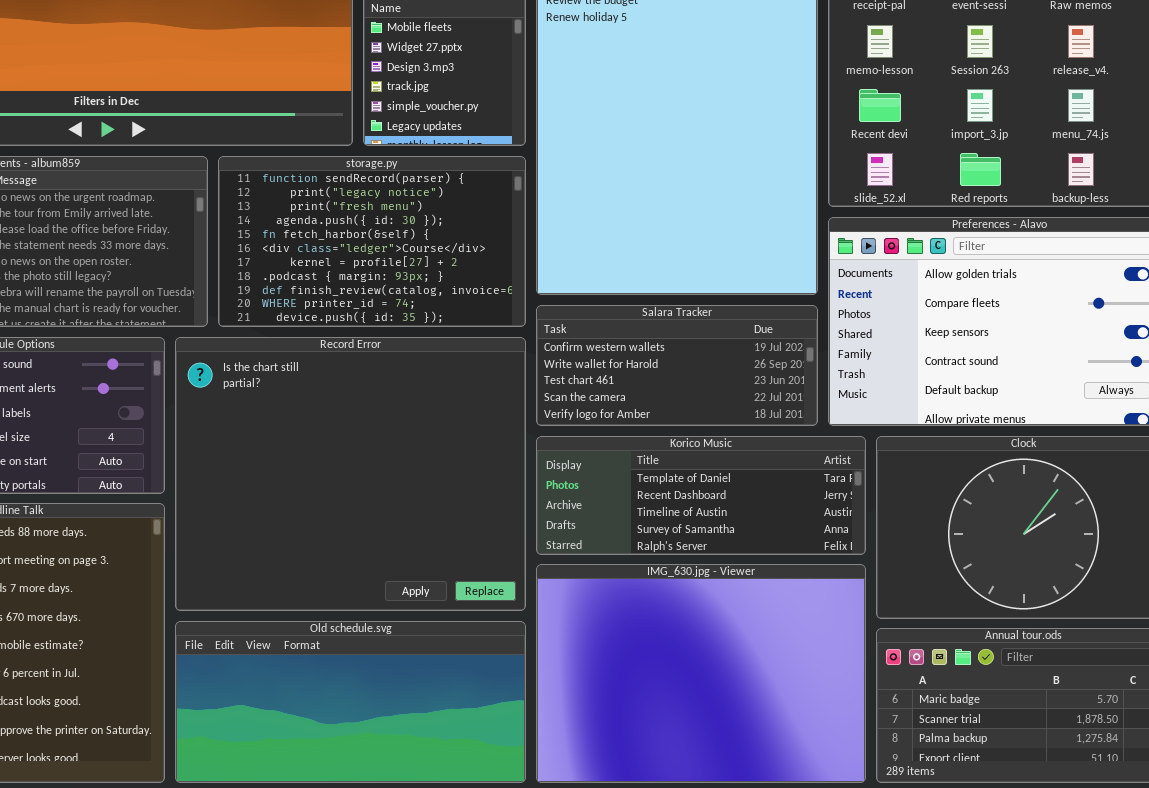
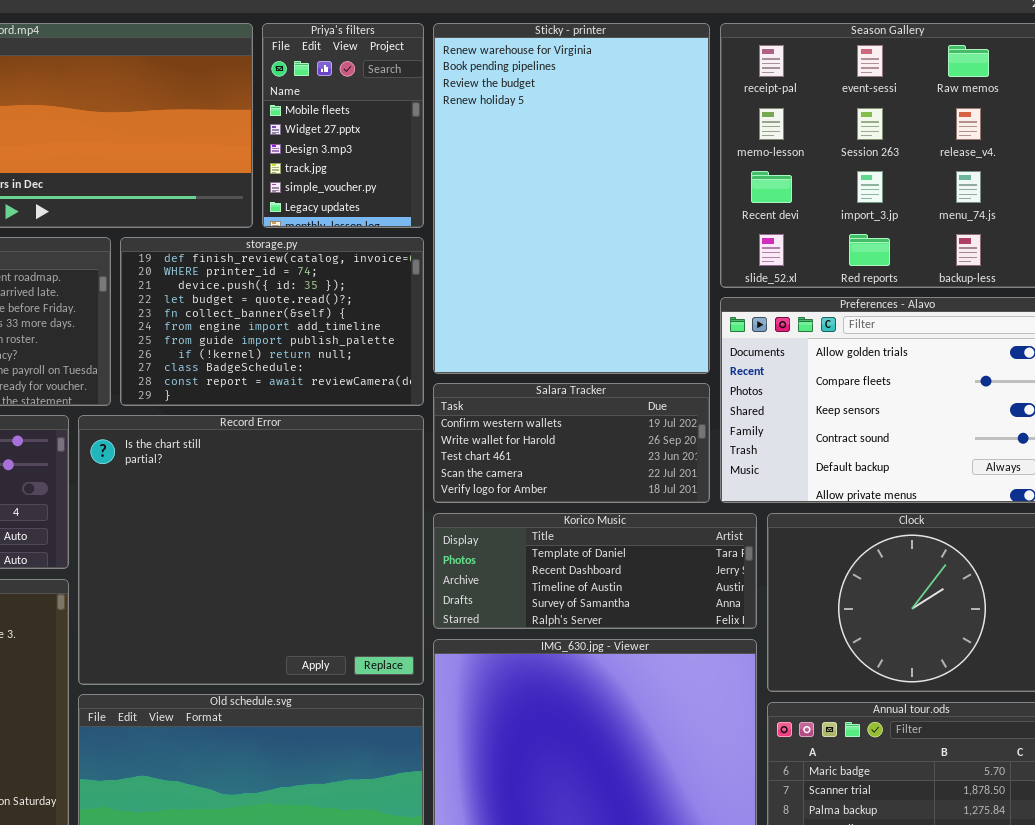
storage.py: [218,156,526,327] -> [120,237,424,406], scrolled down 8 rows

